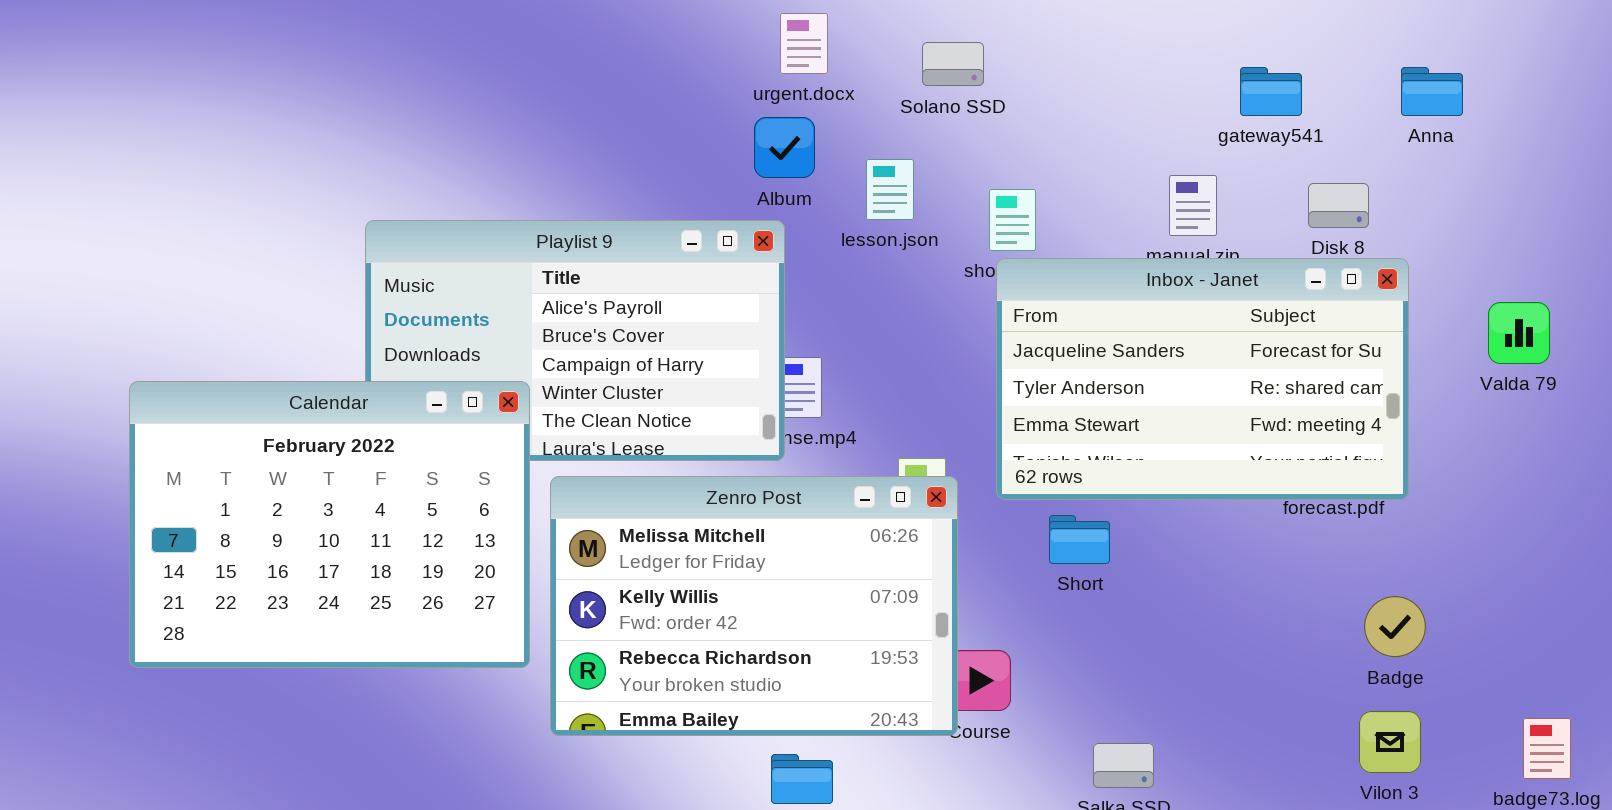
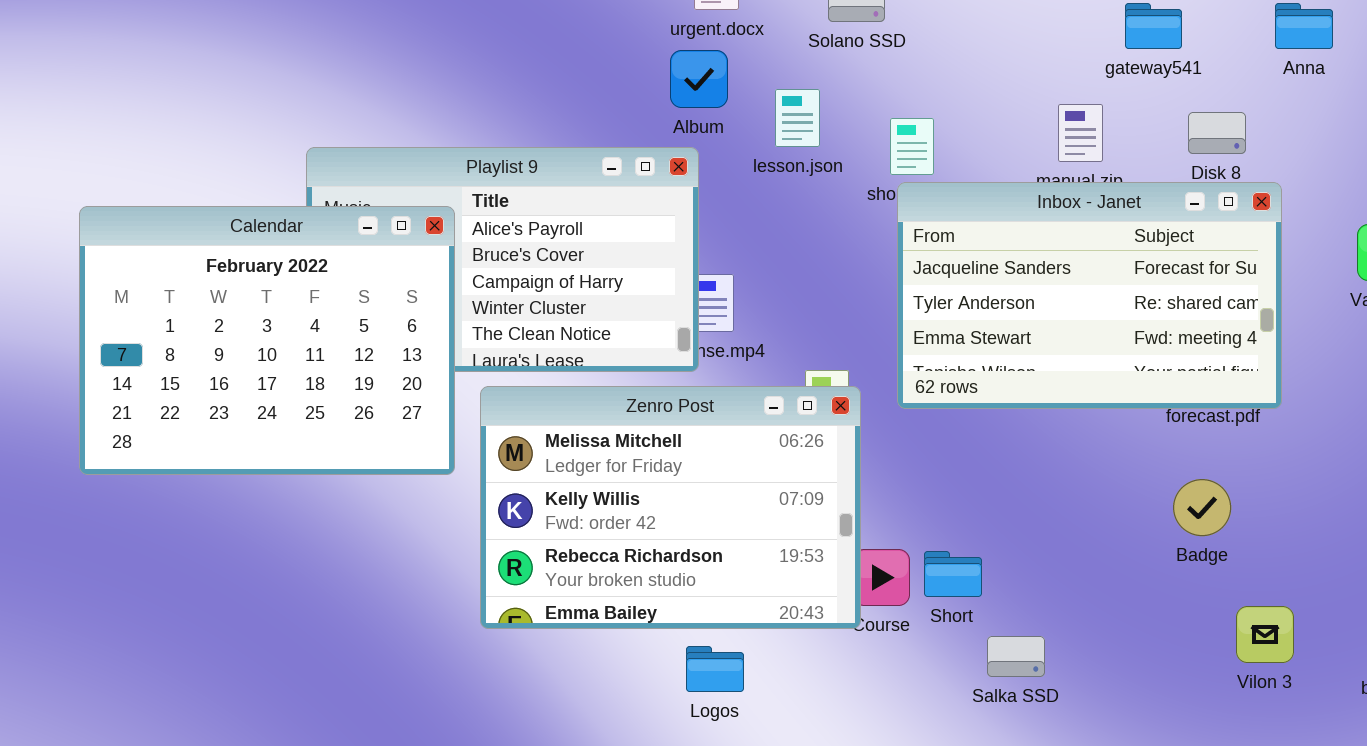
Calendar: [129,381,530,668] -> [79,206,455,475], moved
Short: [1049,515,1110,564] -> [924,551,982,597], moved
Badge: [1364,596,1426,657] -> [1173,479,1231,536], moved

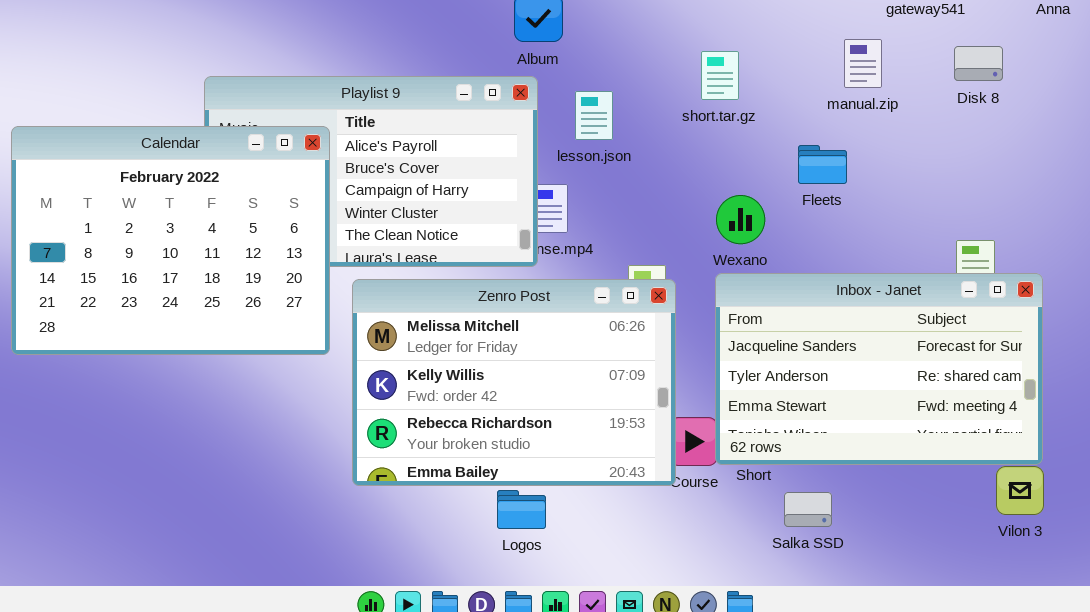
lesson.json: [775,89,820,147] -> [575,91,613,140], moved
Inbox - Janet: [897,182,1282,409] -> [715,273,1043,465], moved
Logos: [686,646,744,692] -> [497,490,546,529], moved

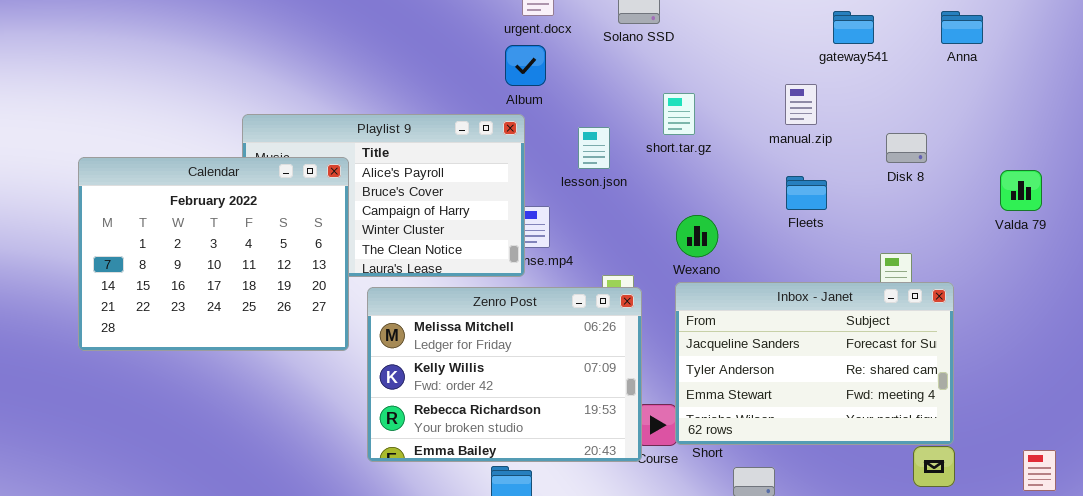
Disk 8: [954,46,1003,81] -> [886,133,927,163], moved
lesson.json: [575,91,613,140] -> [578,127,610,169], moved
Fleets: [798,145,847,184] -> [786,176,827,210], moved

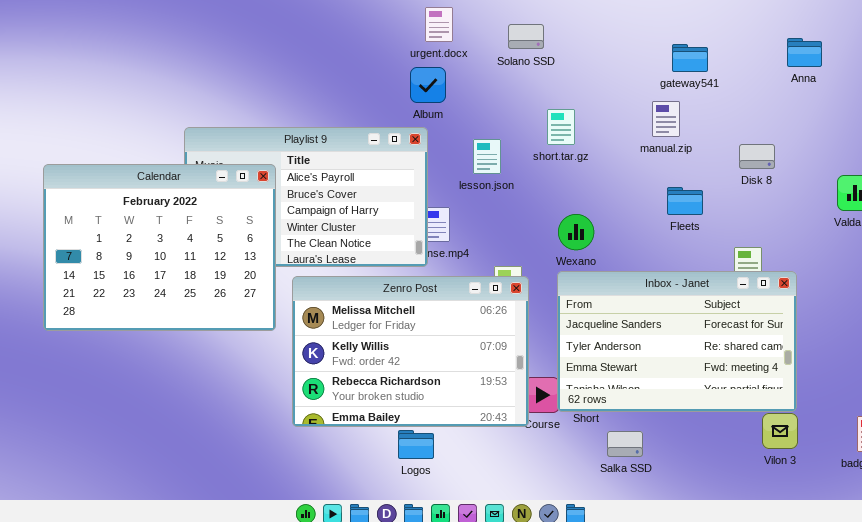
gateway541: [833,11,874,44] -> [672,44,708,72], moved
Fleets: [786,176,827,210] -> [667,187,703,215], moved

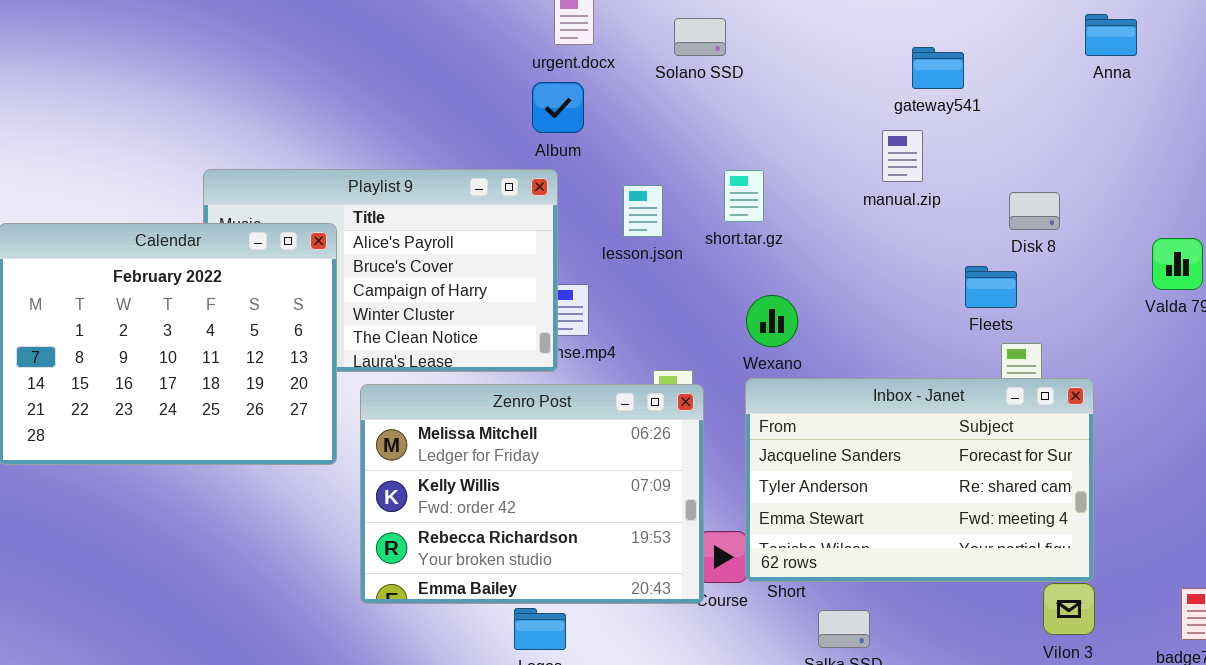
Anna: [787,38,822,67] -> [1085,14,1137,56], moved
short.tar.gz: [547,109,575,145] -> [724,170,764,222], moved
Fleets: [667,187,703,215] -> [965,266,1017,308], moved

